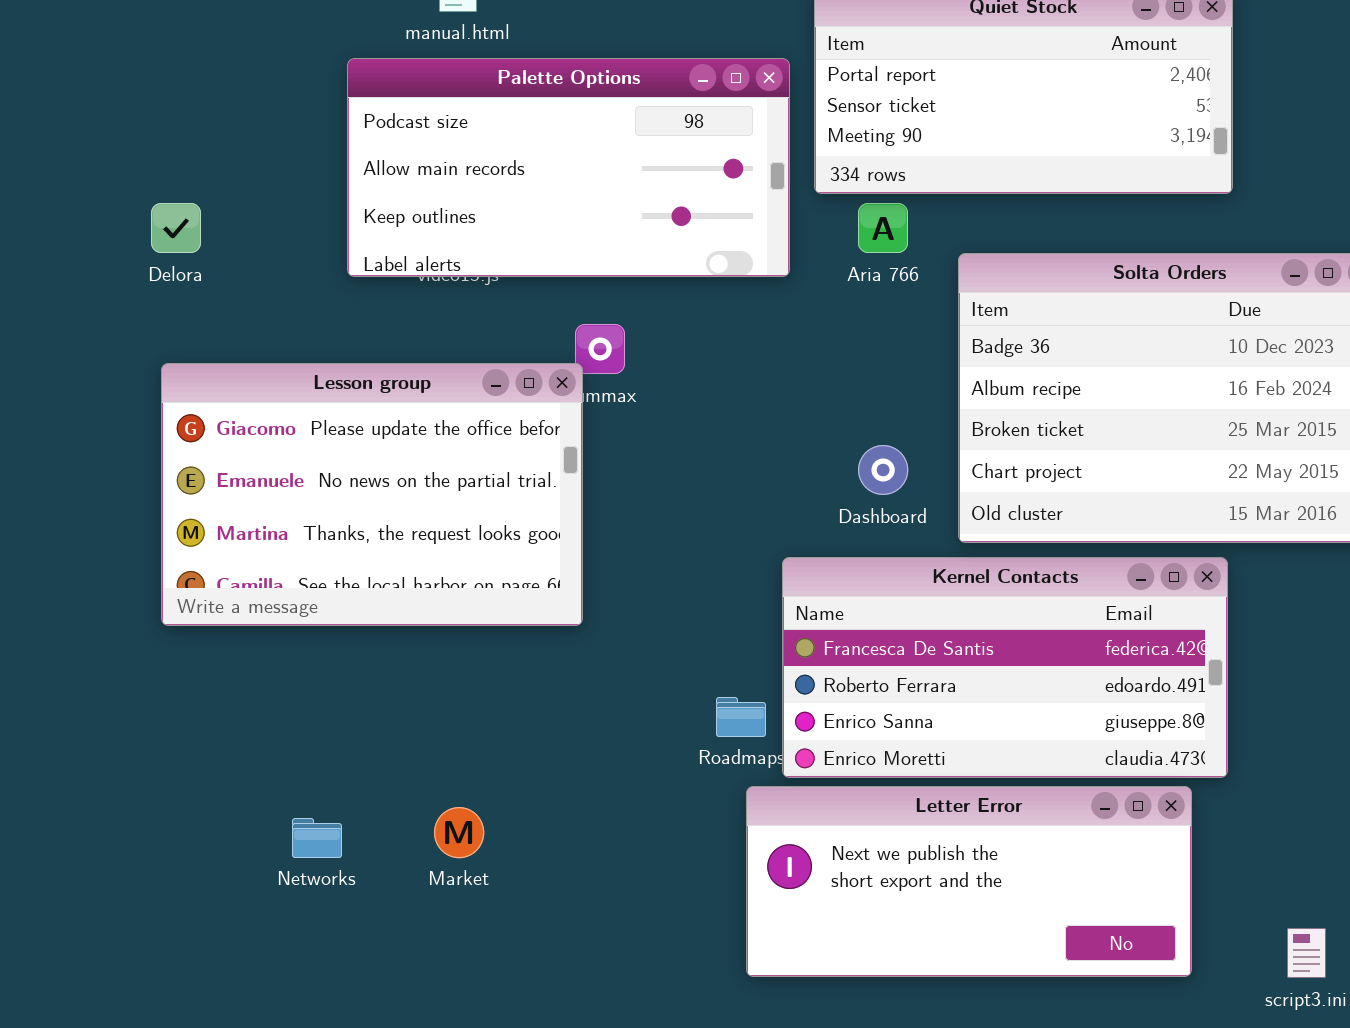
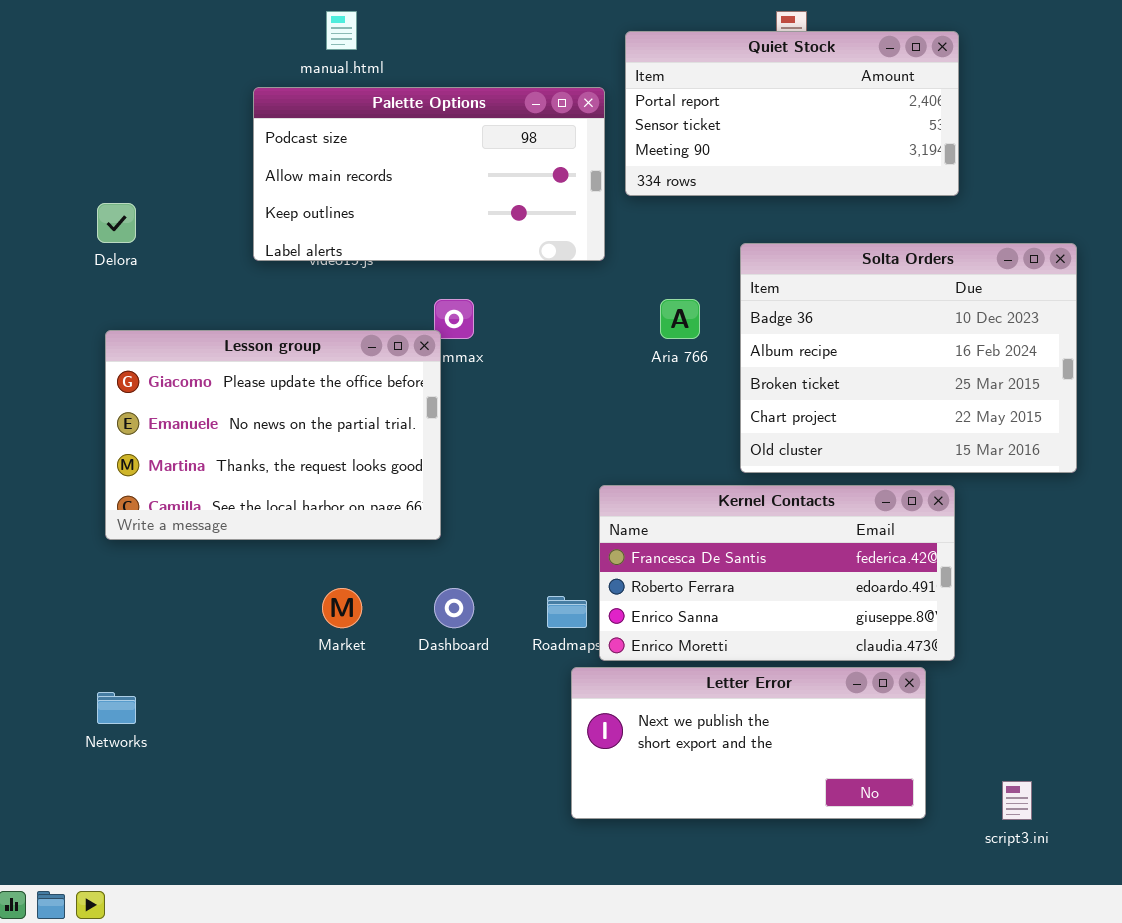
Aria 766: [858,203,908,253] -> [660,299,700,339], moved
Dashboard: [858,445,908,495] -> [434,588,474,628], moved
Market: [434,807,484,858] -> [322,588,362,628], moved
Networks: [292,818,342,858] -> [97,692,136,724], moved

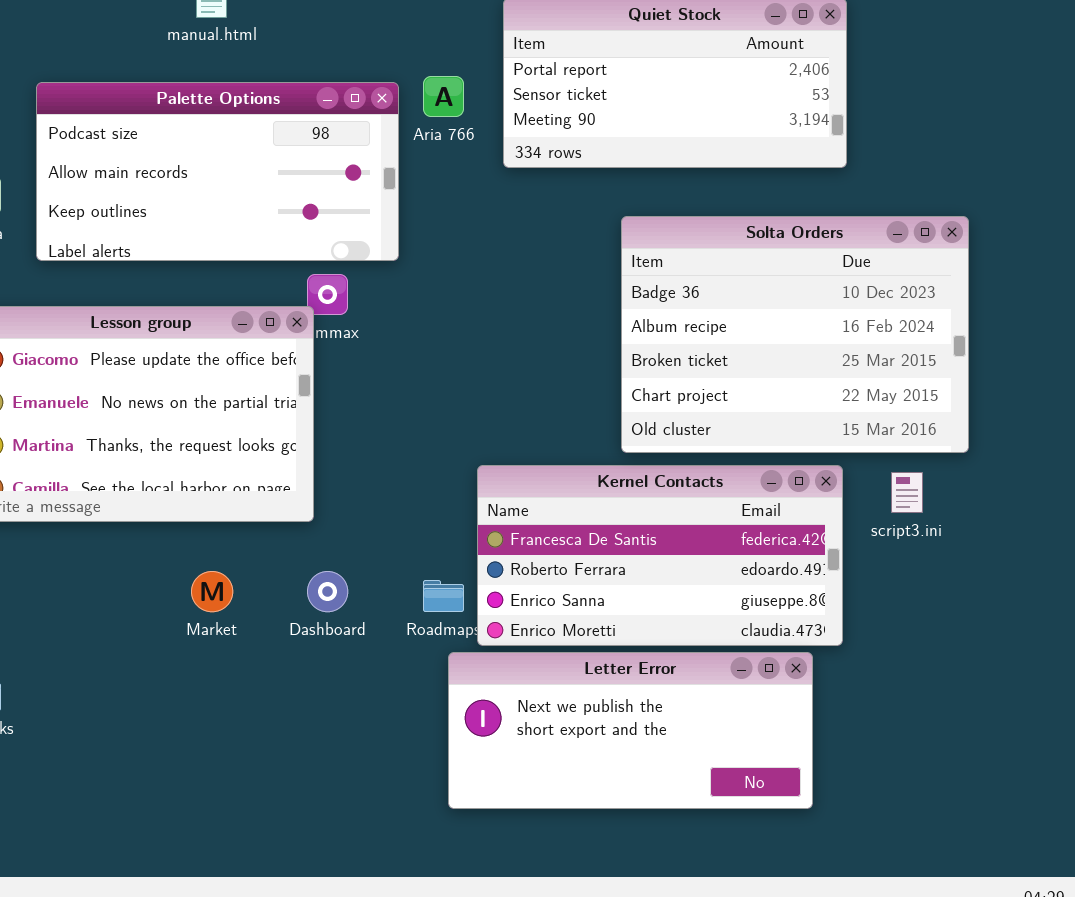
Palette Options: [253,87,605,261] -> [36,82,399,261], moved
Aria 766: [660,299,700,339] -> [423,76,464,117], moved
script3.ini: [1002,781,1032,820] -> [891,472,923,513], moved

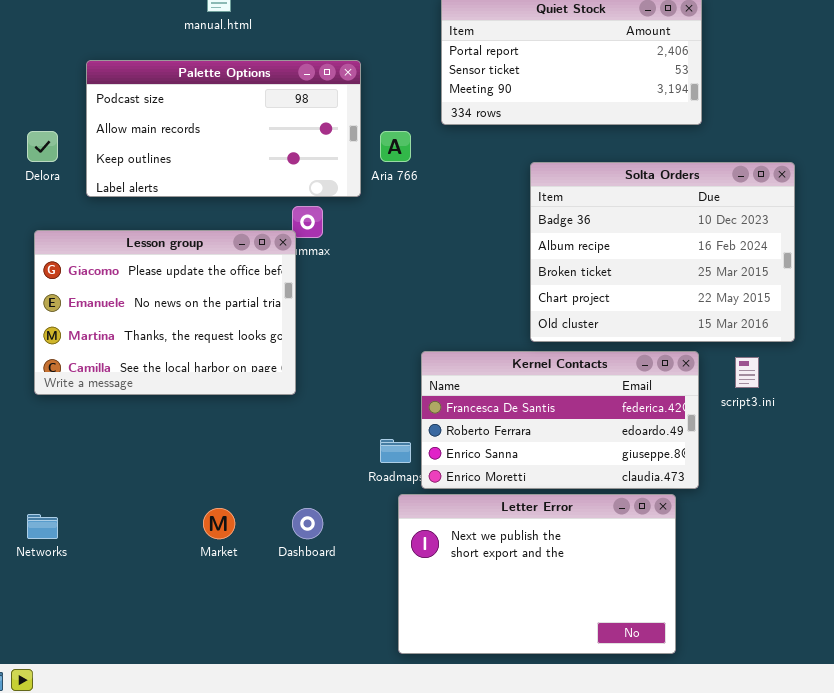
Aria 766: [423,76,464,117] -> [380,131,411,162], moved
Market: [191,571,233,612] -> [203,508,235,539], moved
Dashboard: [307,571,348,612] -> [292,508,323,539], moved
Letter Error: [448,652,813,809] -> [398,494,676,654], resized

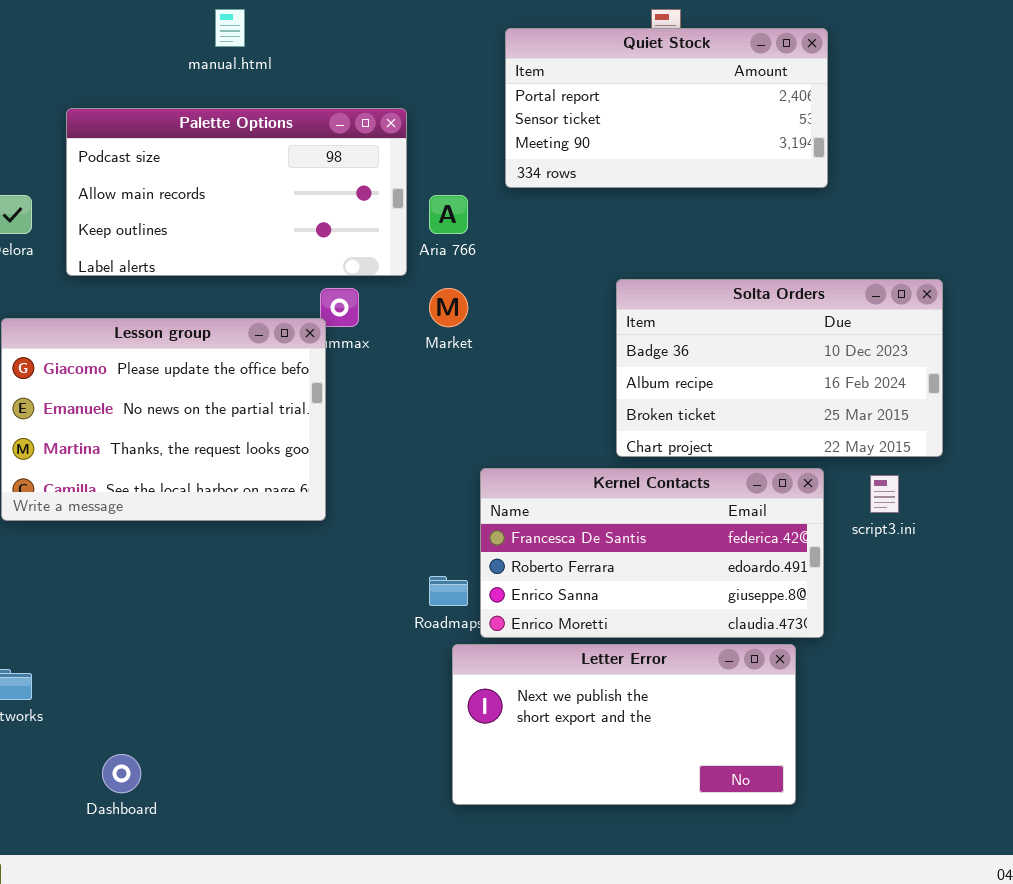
Solta Orders: [530,162,795,342] -> [616,279,943,457], resized
Letter Error: [398,494,676,654] -> [452,644,796,805], resized
Market: [203,508,235,539] -> [429,288,468,327], moved
Dashboard: [292,508,323,539] -> [102,754,141,793], moved

